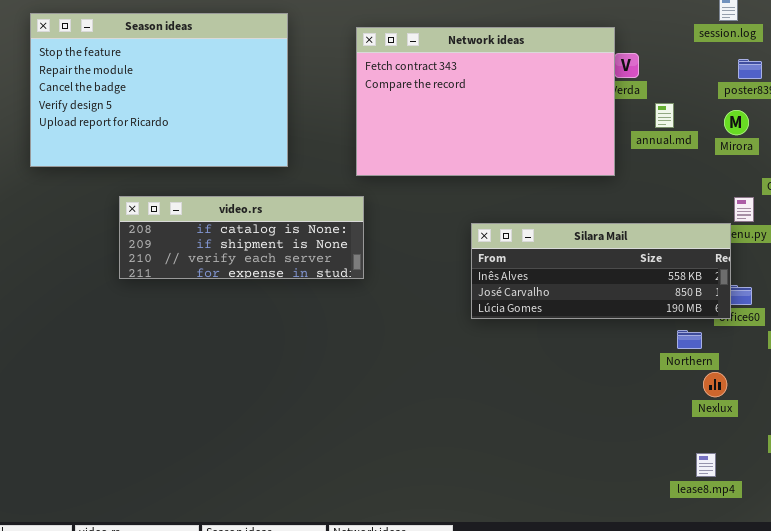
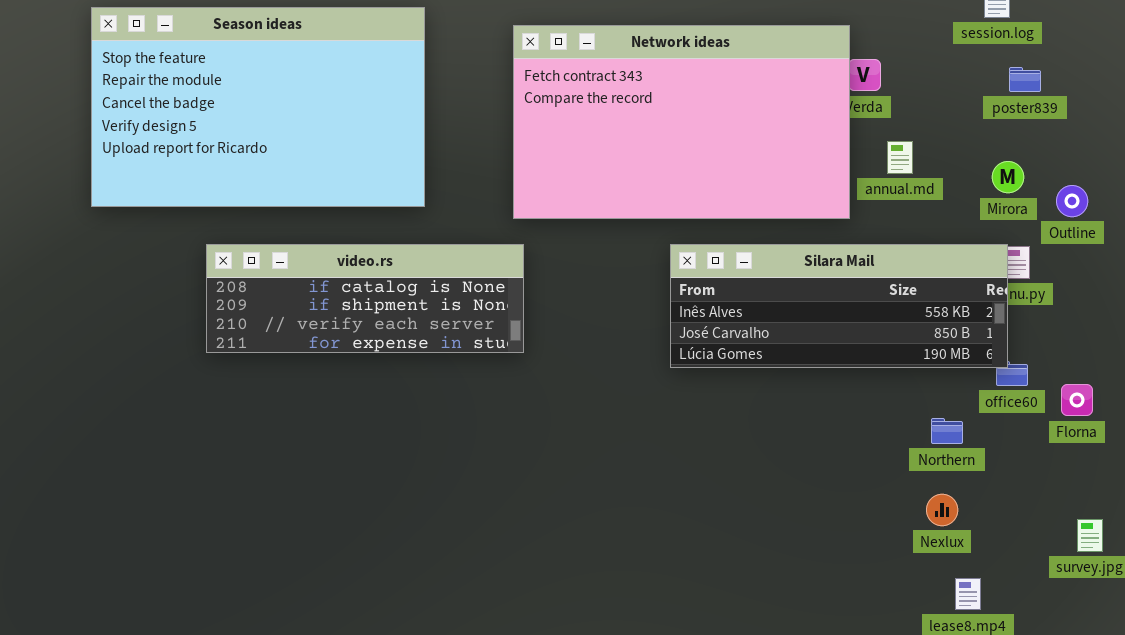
annual.md: [655,103,674,128] -> [887,141,913,174], moved
Mirora: [724,110,749,135] -> [992,161,1024,193], moved
Silara Mail: [471,223,731,319] -> [670,244,1008,368], moved
Nexlux: [703,372,727,397] -> [926,494,958,526], moved

